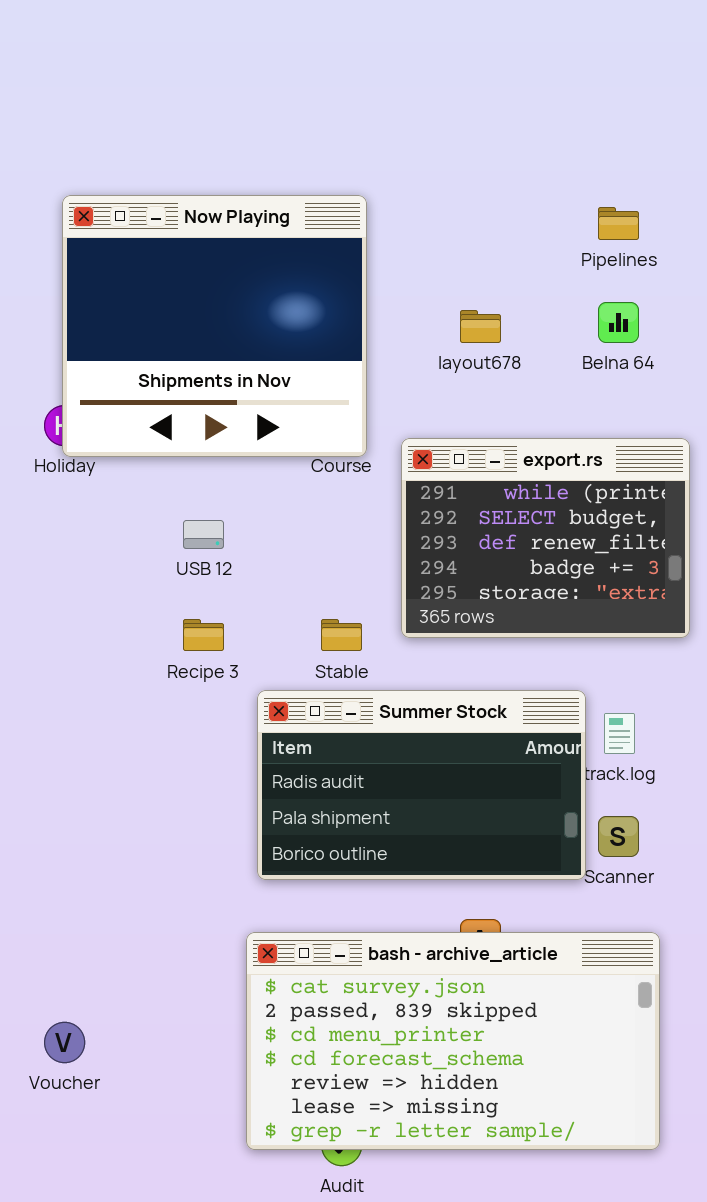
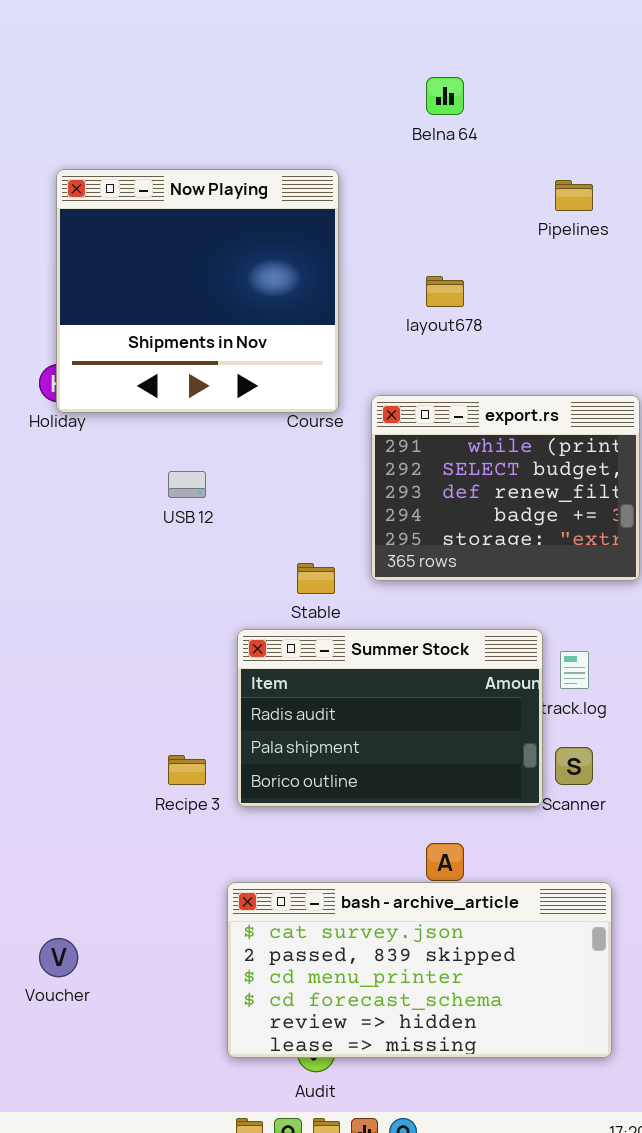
Belna 64: [598,302,639,343] -> [426,77,464,115], moved
Recipe 3: [183,619,224,651] -> [168,755,206,785], moved
bash - archive_article: [246,932,660,1150] -> [227,882,612,1058], resized

